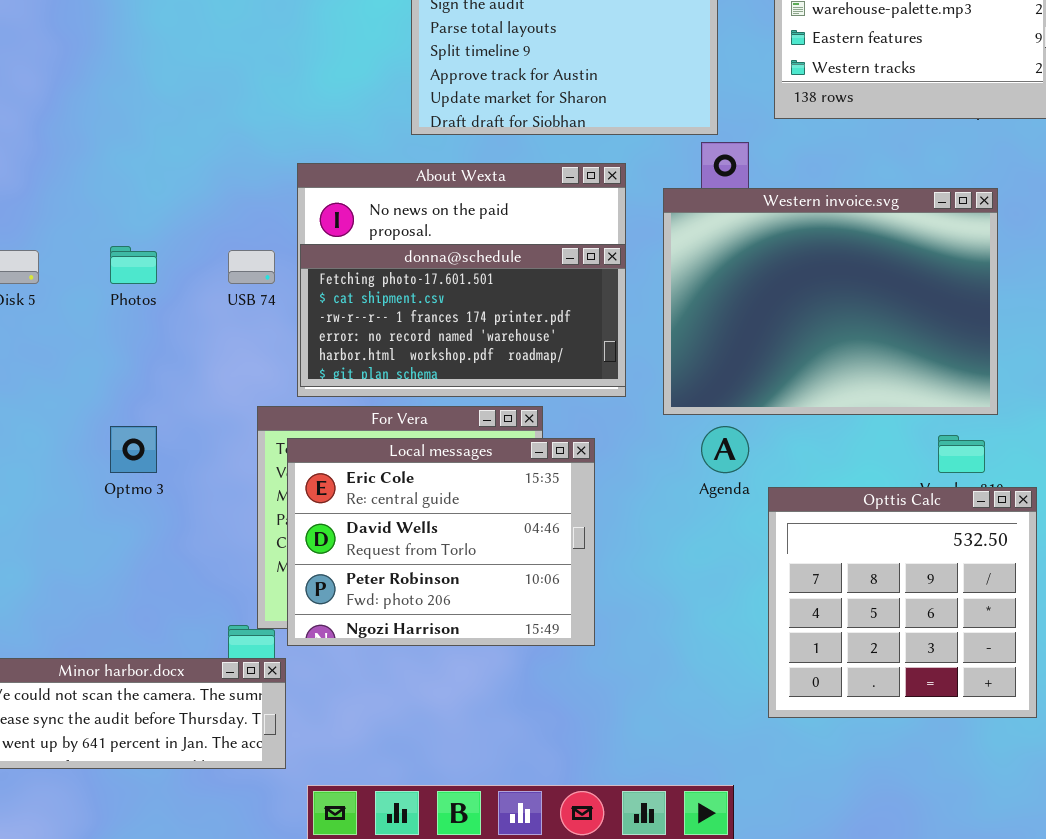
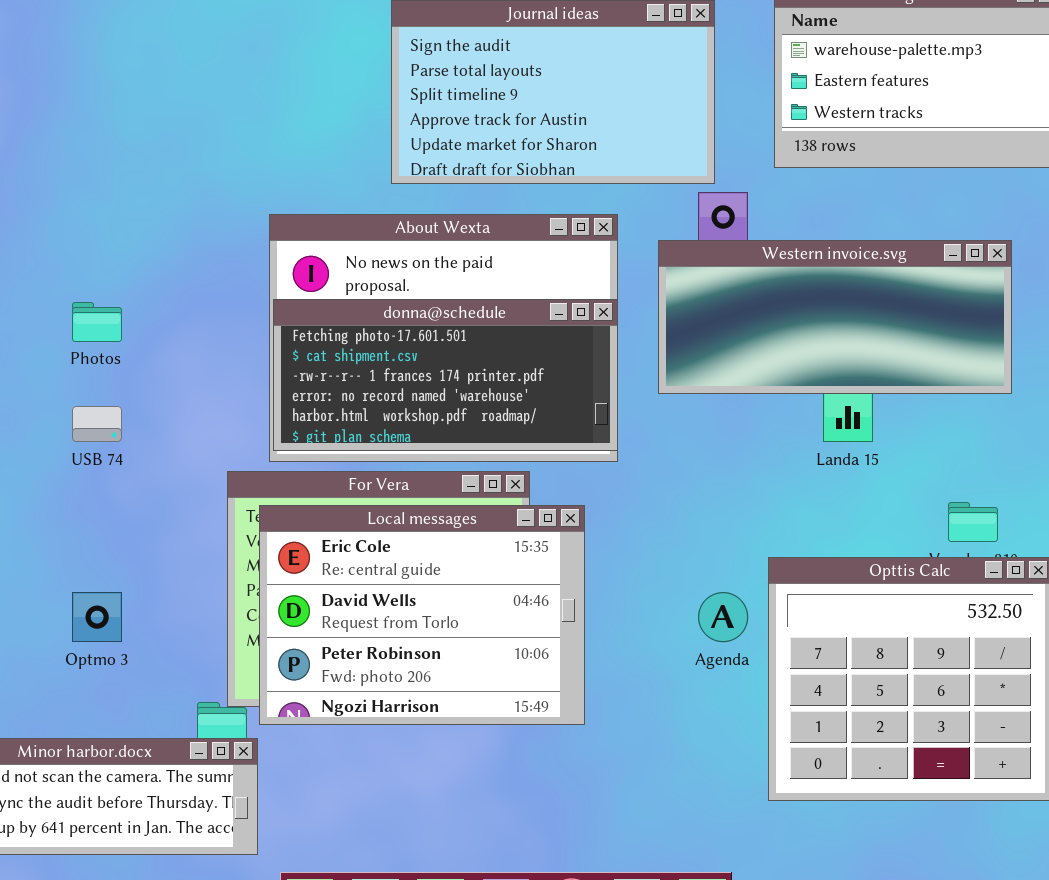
Western invoice.svg: [663,188,998,415] -> [658,240,1012,394], resized
USB 74: [228,250,275,284] -> [72,406,122,442], moved
Optmo 3: [110,426,157,473] -> [72,592,122,642], moved
Agenda: [701,426,749,473] -> [698,592,748,642], moved

